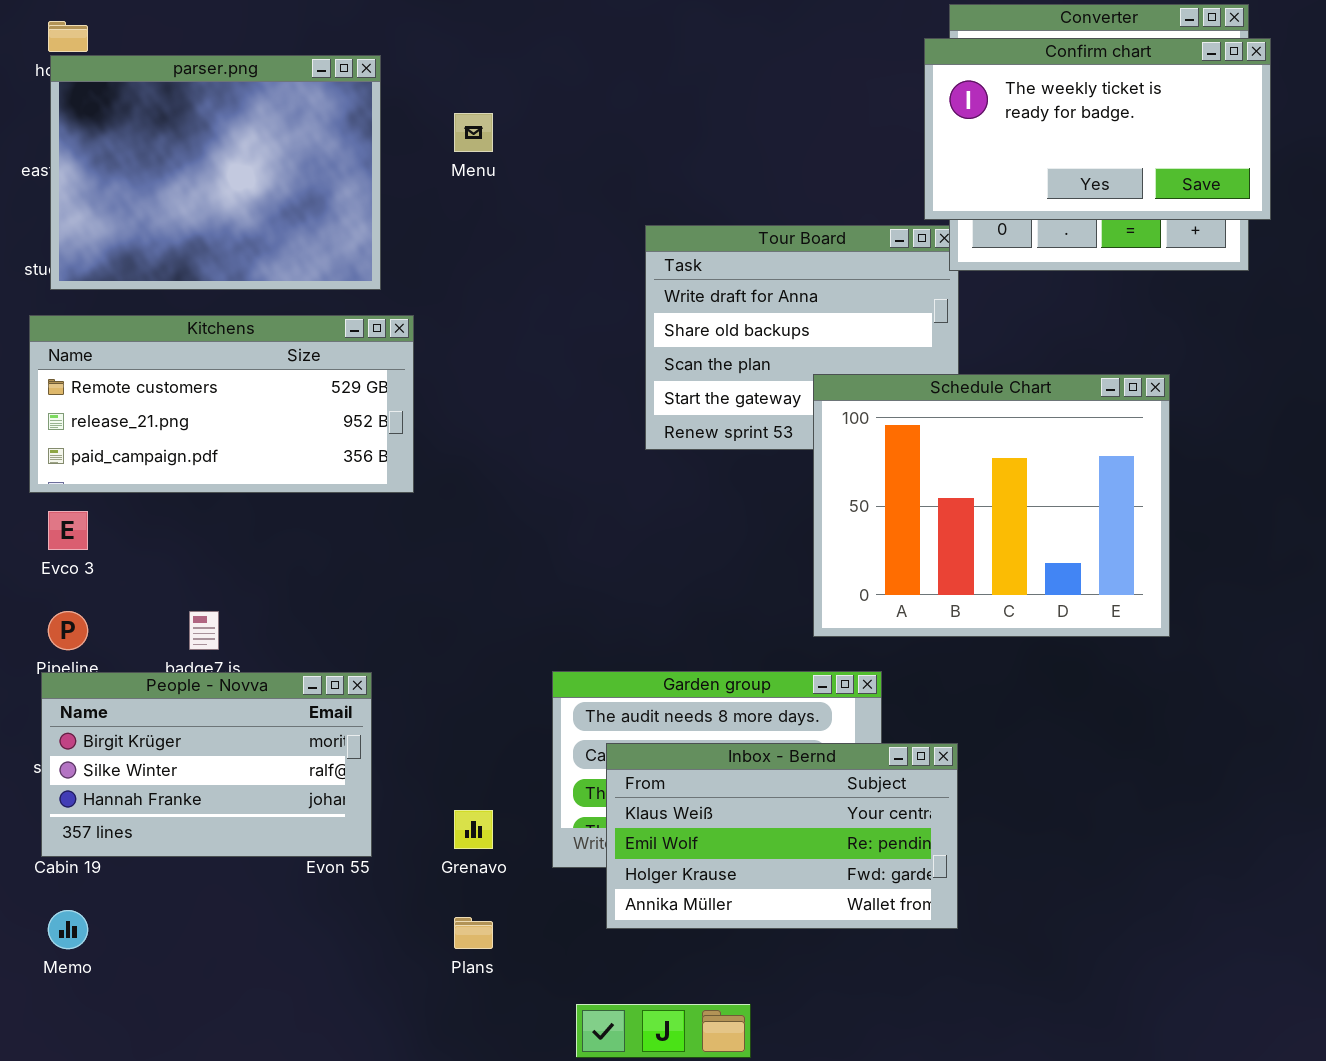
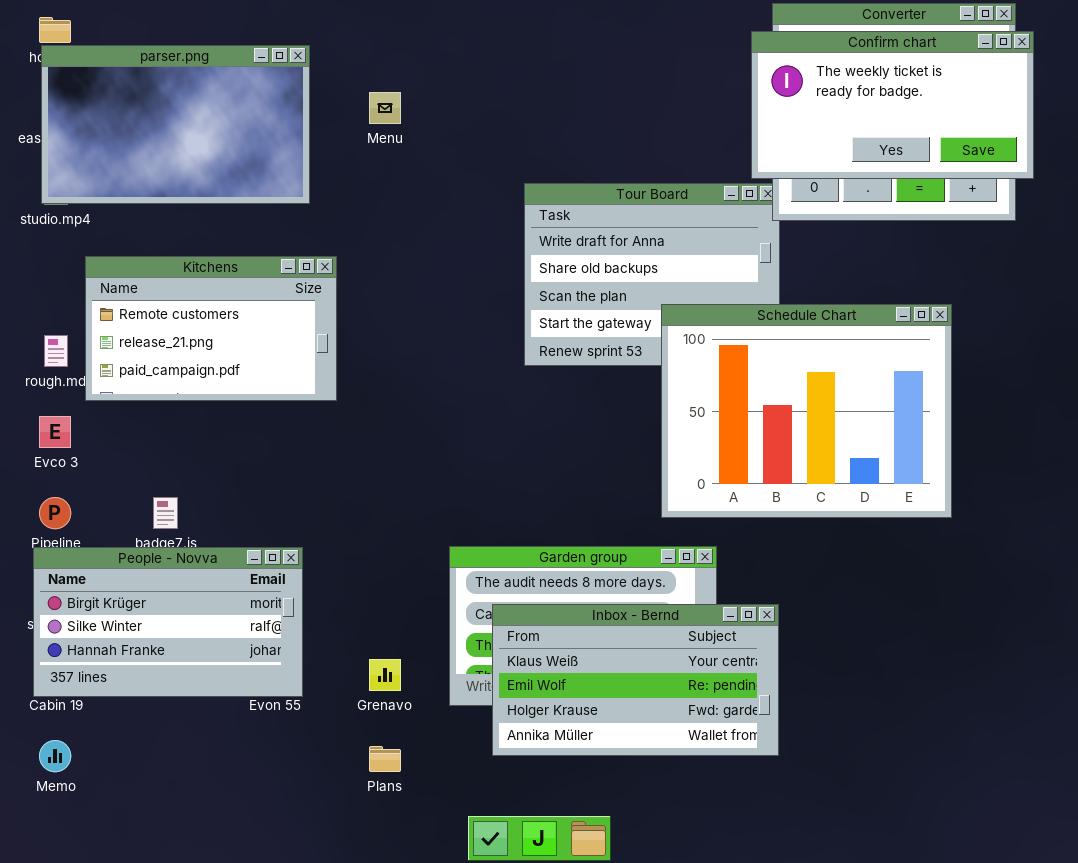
parser.png: [50,55,381,290] -> [41,45,310,204], resized
Kitchens: [29,315,414,493] -> [85,256,337,401], resized

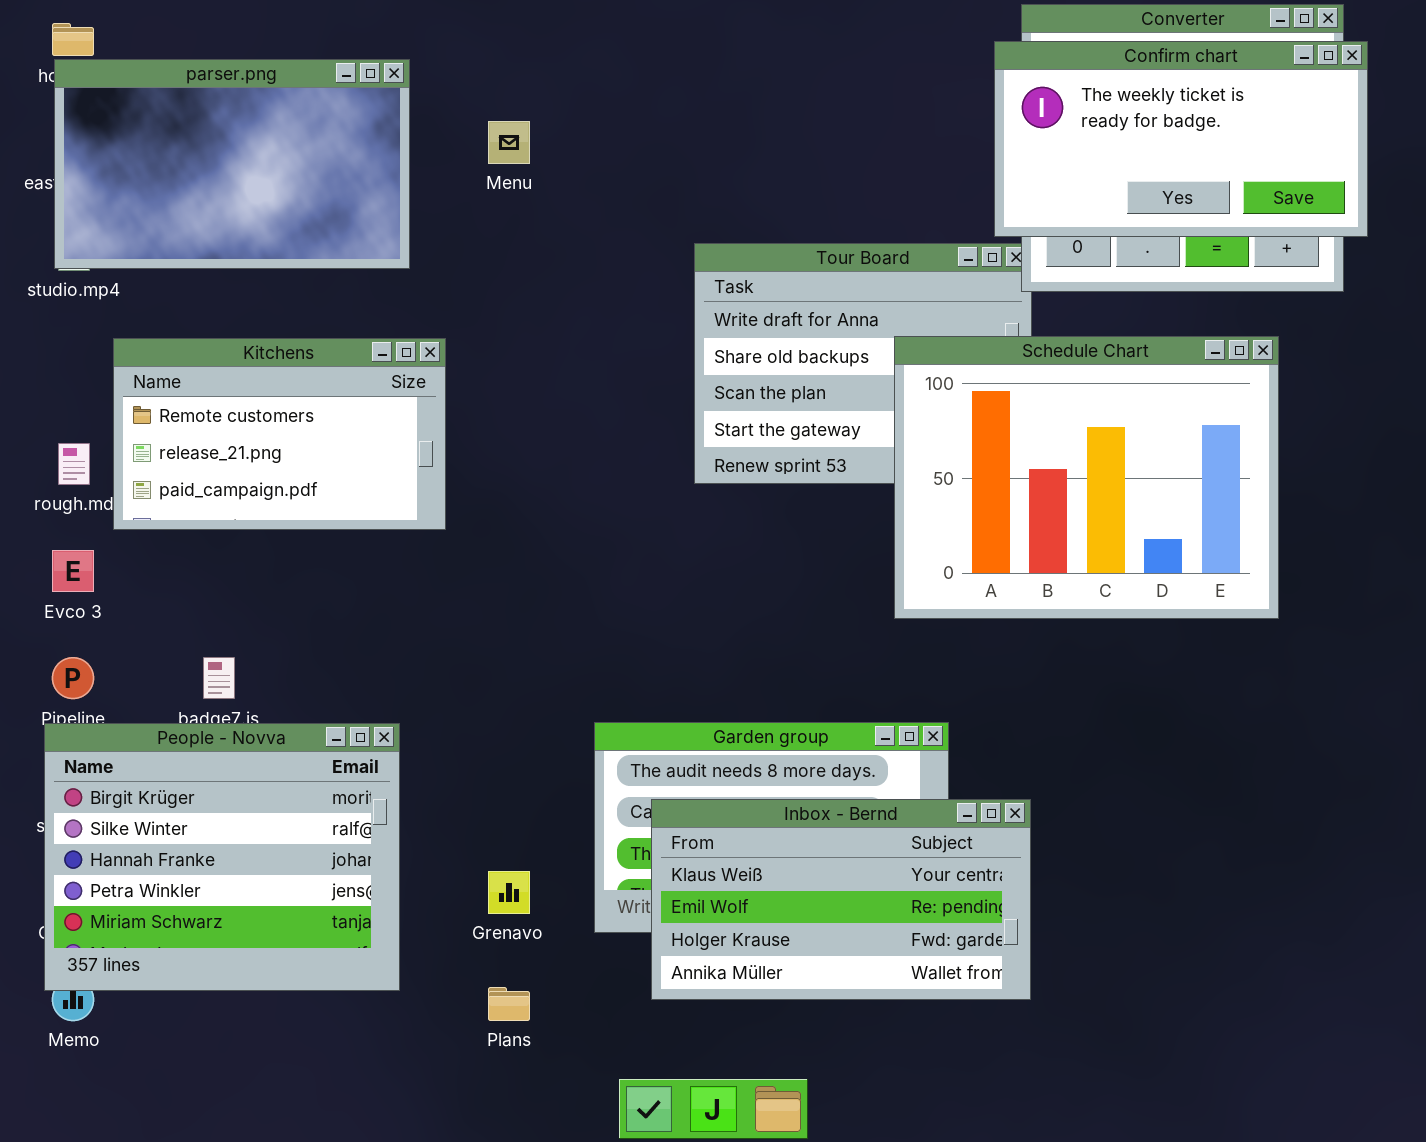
Schedule Chart: [661,304,952,518] -> [894,336,1279,619], moved
People - Novva: [33,547,303,697] -> [44,723,400,991], resized

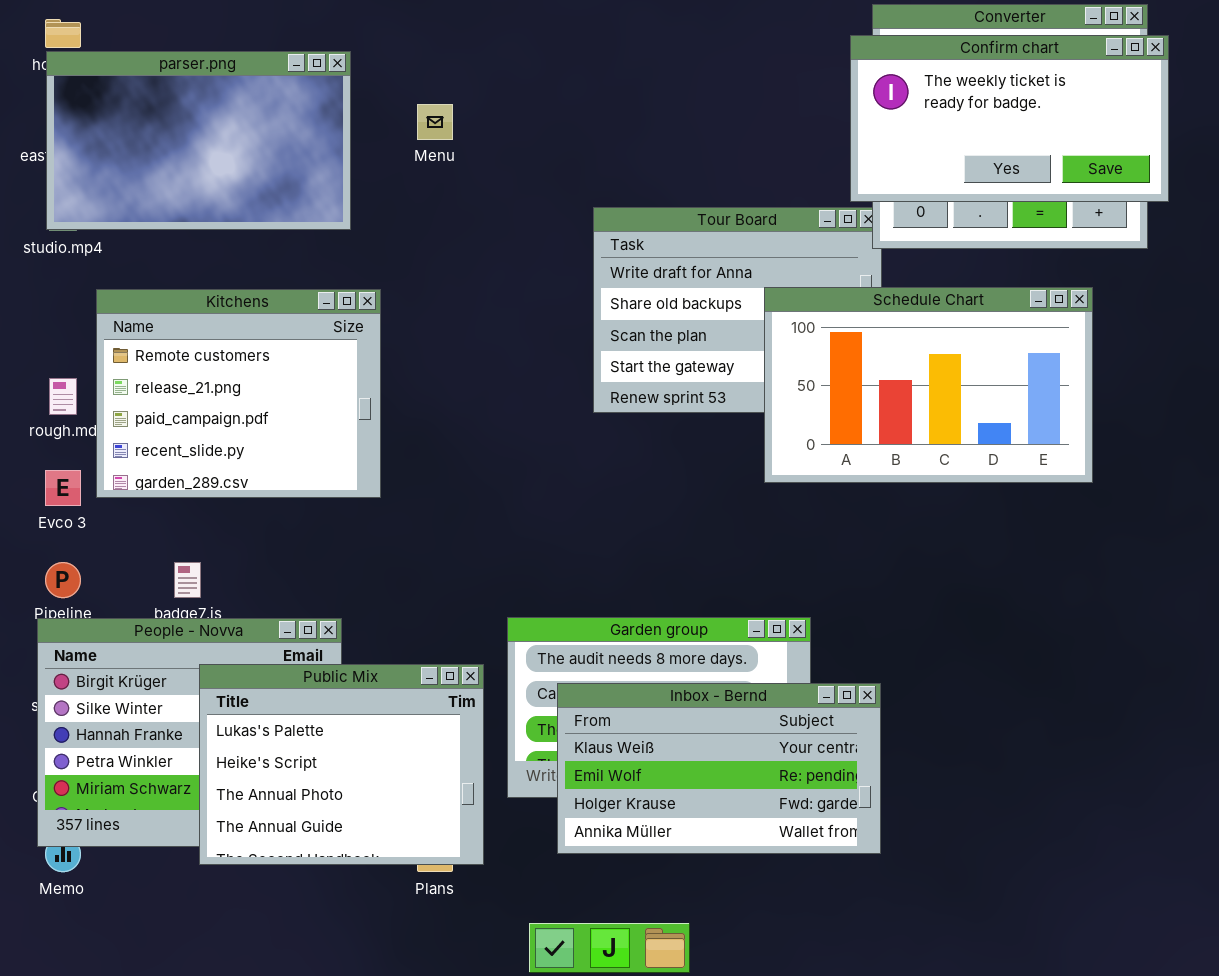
Schedule Chart: [894,336,1279,619] -> [764,287,1093,483], resized
Kitchens: [113,338,446,530] -> [96,289,381,498], resized
Public Mix: none -> [199,664,484,865], opened

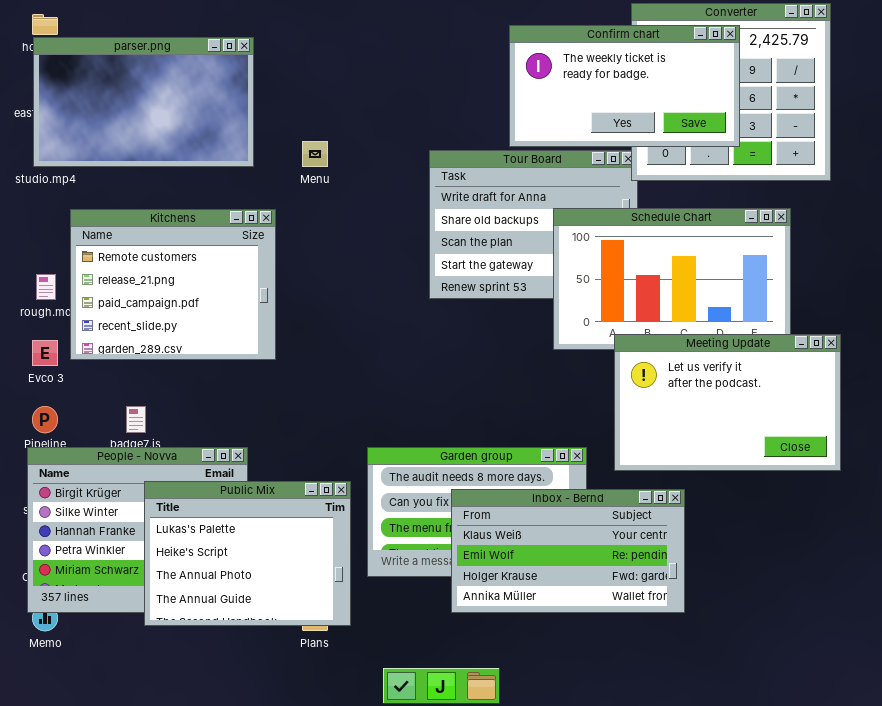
Confirm chart: [850,35,1169,202] -> [509,25,740,147], moved
Menu: [417,104,453,140] -> [302,141,328,167], moved
Meeting Update: none -> [614,334,841,471], opened
Inbox - Bernd: [557,683,881,854] -> [451,489,685,613], moved

